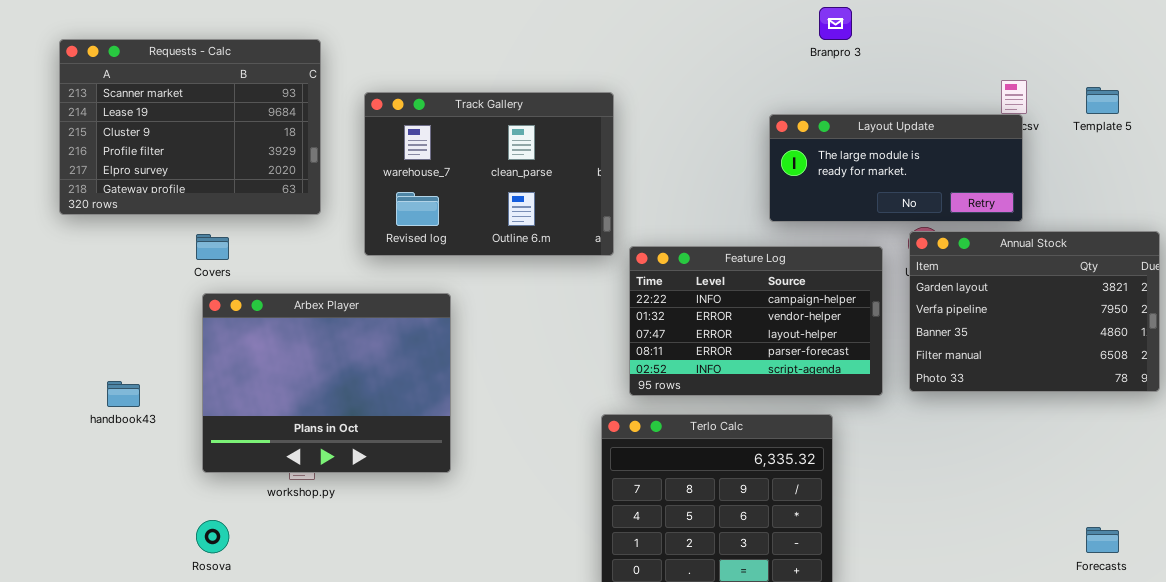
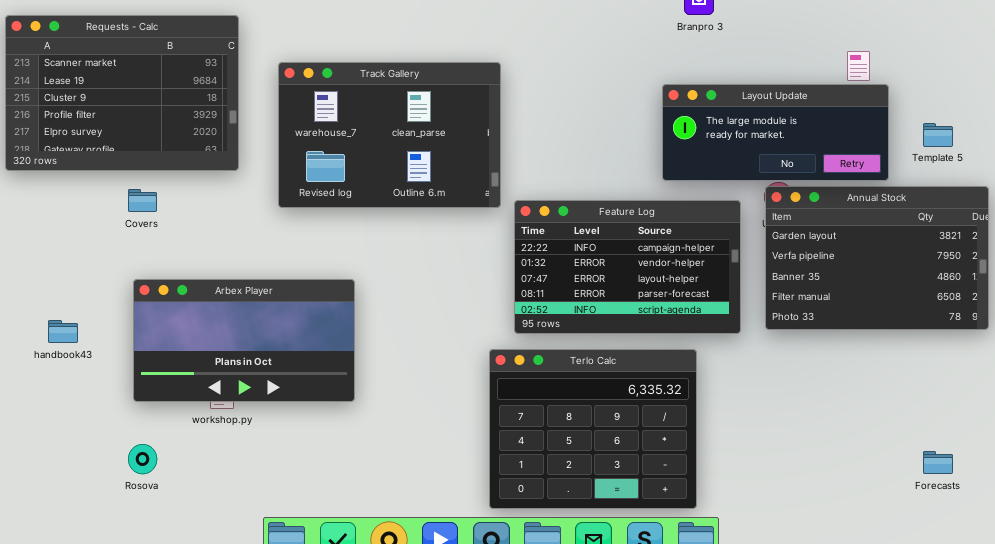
Template 5: [1086,87,1119,114] -> [923,123,953,147], moved
Layout Update: [769,114,1023,222] -> [662,84,889,181], moved
Arbex Player: [202,293,451,473] -> [133,279,355,402], resized

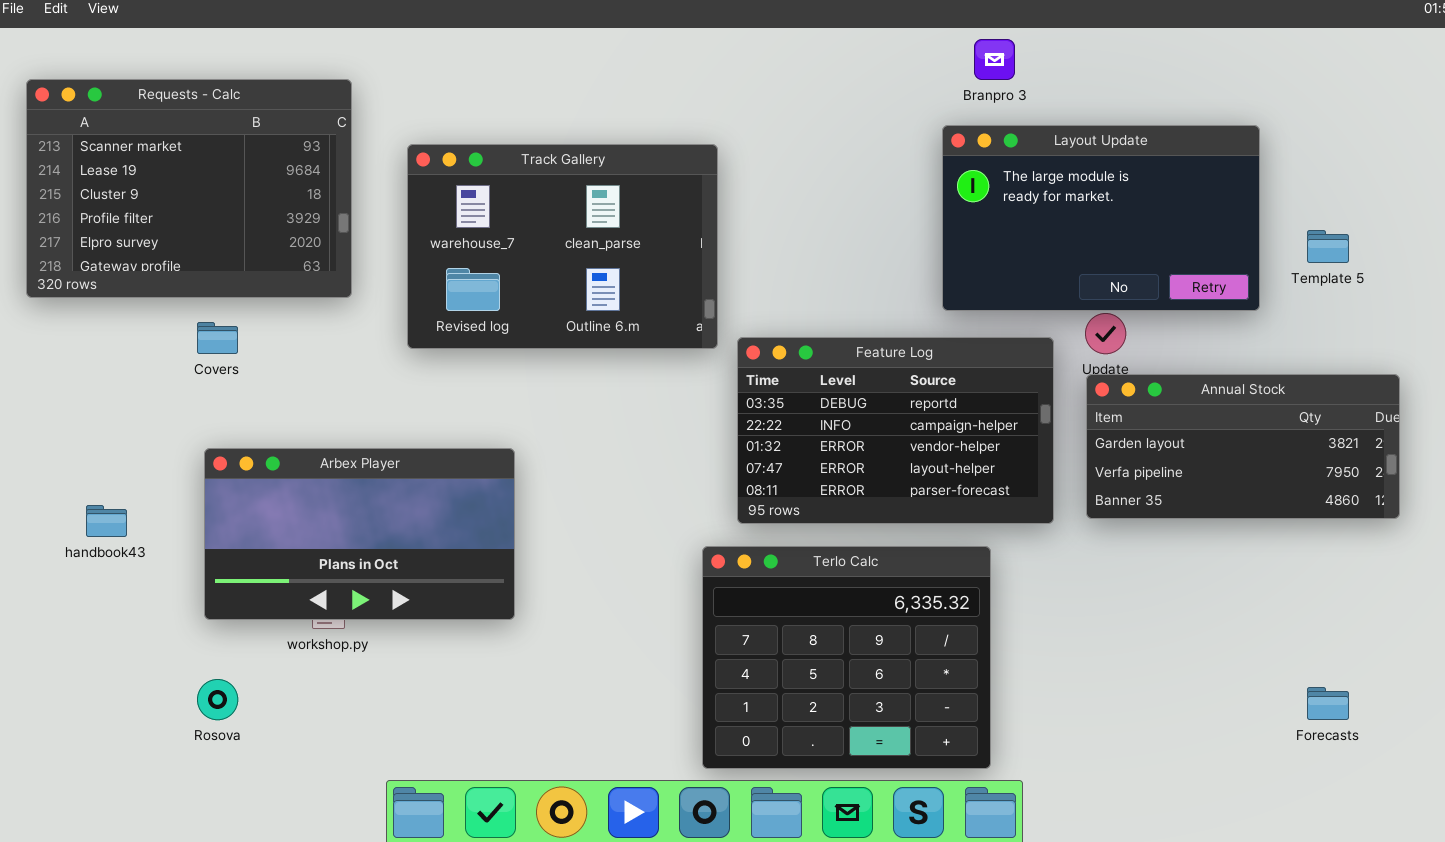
Layout Update: [662,84,889,181] -> [942,125,1260,311], resized
Annual Stock: [765,186,989,330] -> [1086,374,1400,519], resized
Feature Log: [514,200,741,334] -> [737,337,1054,524], scrolled up 1 row

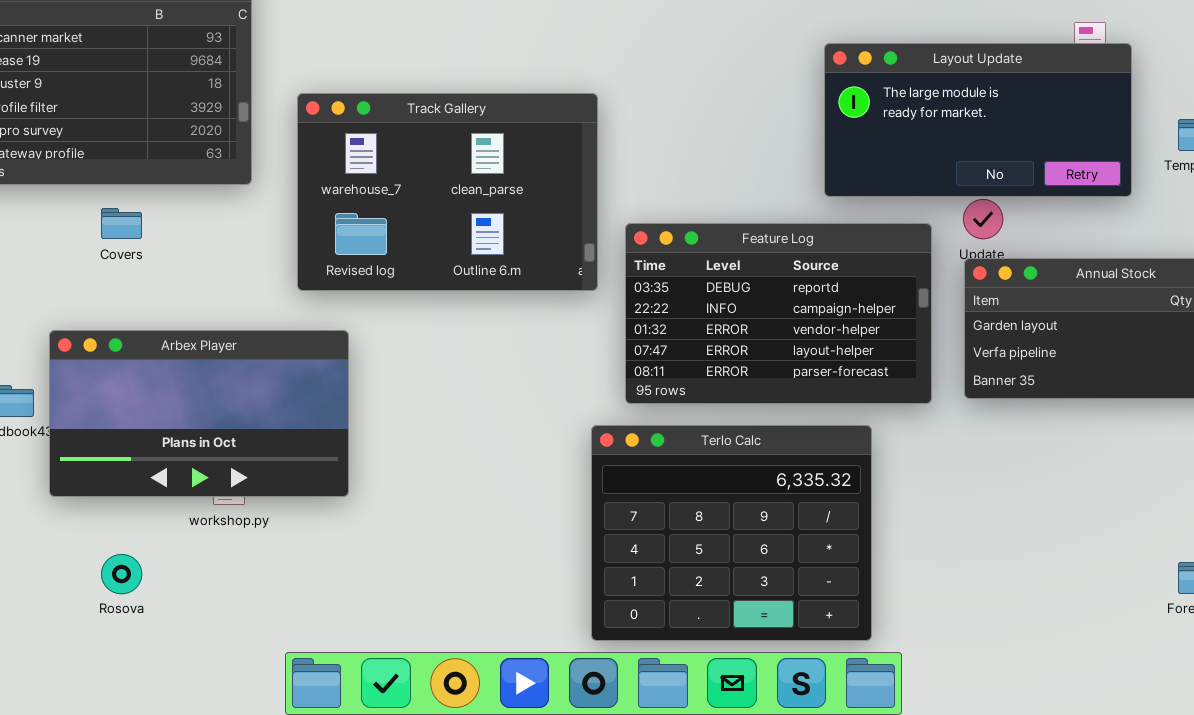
Layout Update: [942,125,1260,311] -> [824,43,1132,197], resized
Track Gallery: [407,144,718,349] -> [297,93,598,291], moved
Arbex Player: [204,448,515,620] -> [49,330,349,497], moved

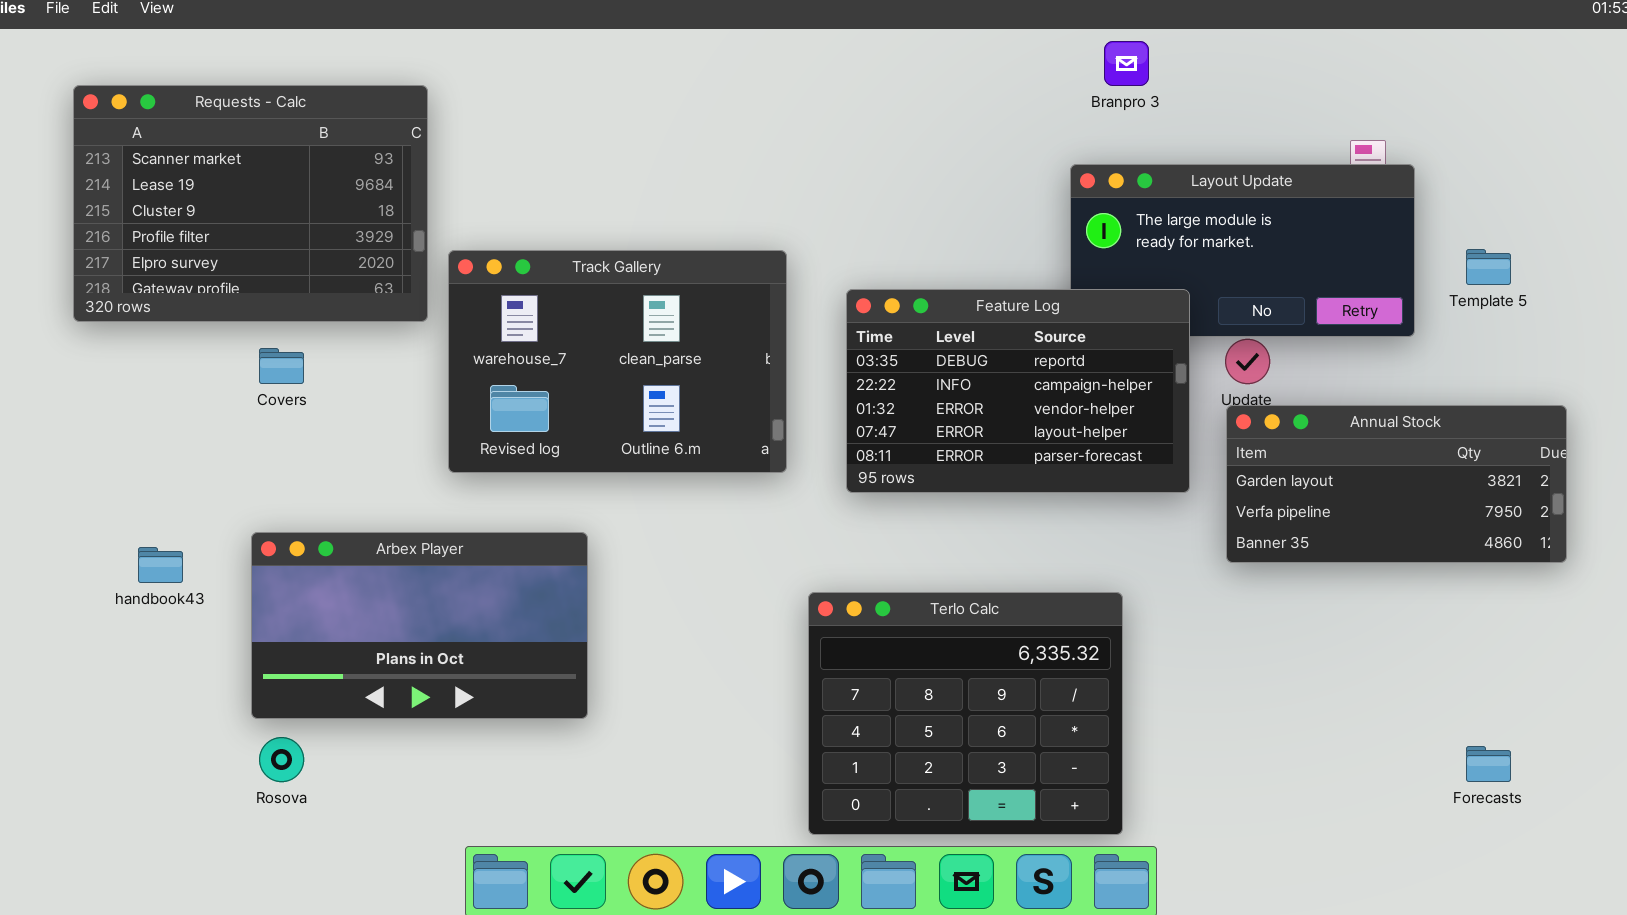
Track Gallery: [297,93,598,291] -> [448,250,787,473], moved
Feature Log: [625,223,932,404] -> [846,289,1190,493], moved
Arbex Player: [49,330,349,497] -> [251,532,588,719], moved

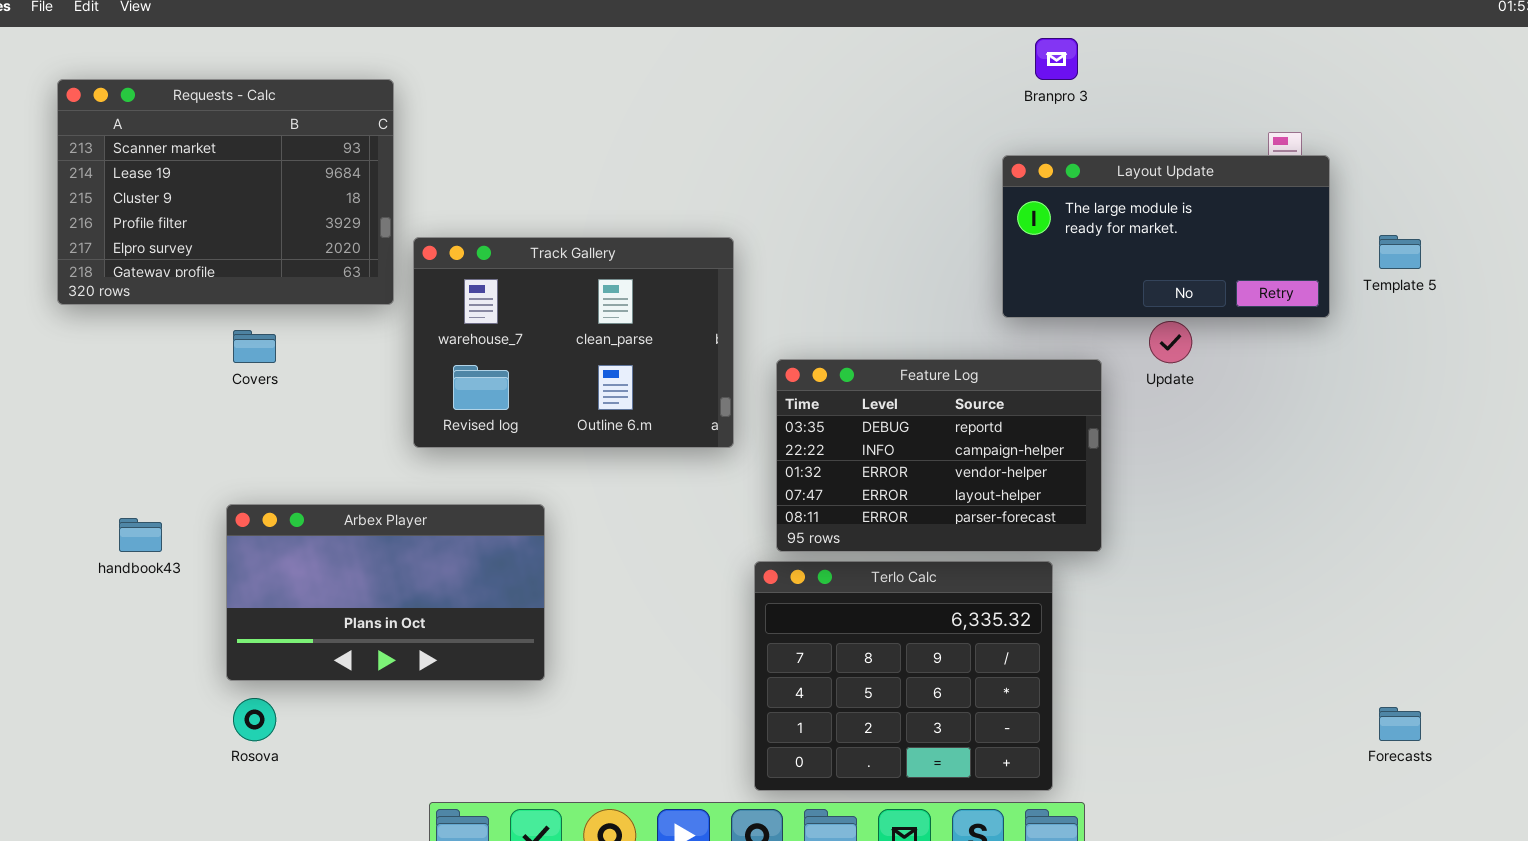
Feature Log: [846,289,1190,493] -> [776,359,1102,552], moved
Annual Stock: [1226,405,1567,563] -> none, closed

